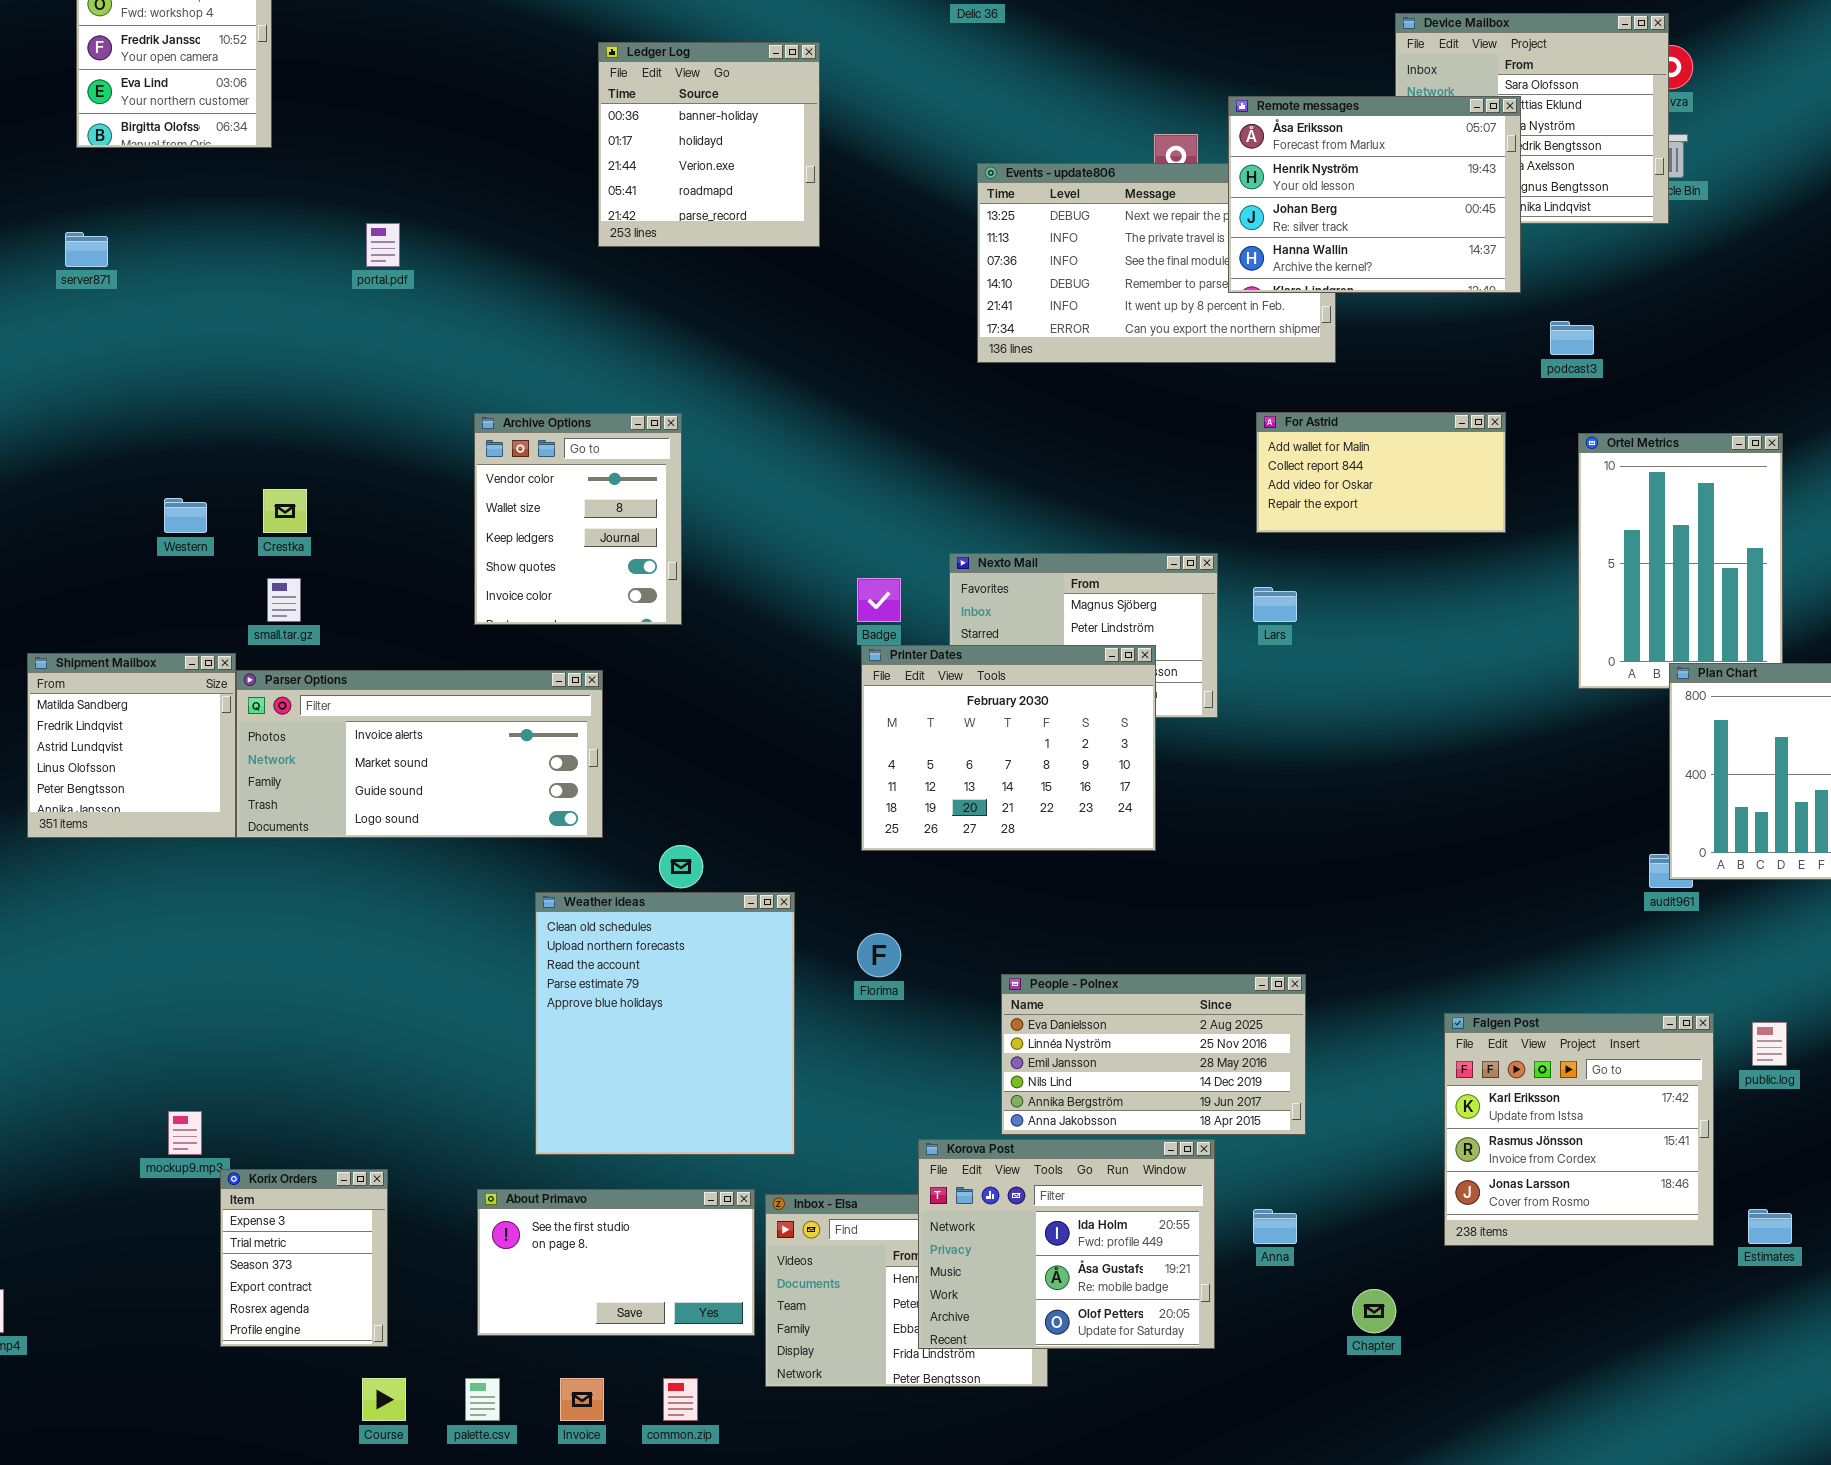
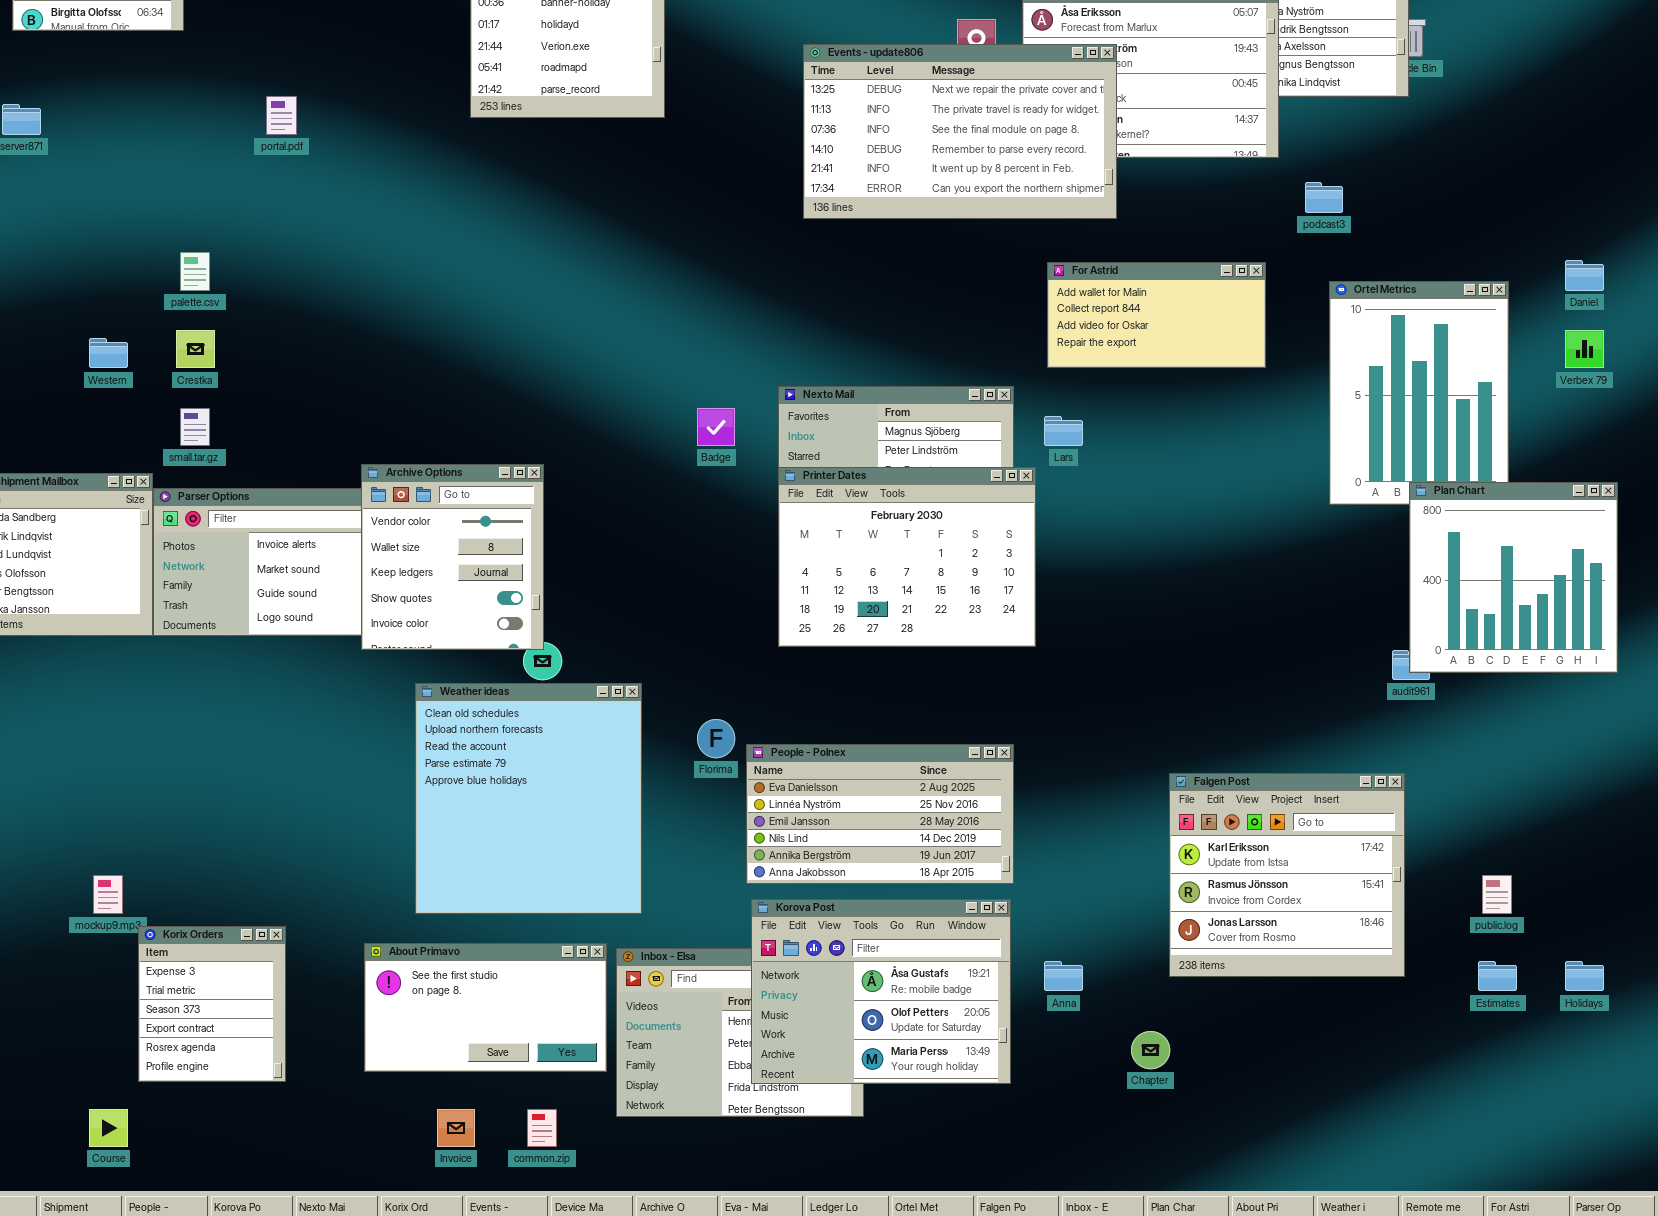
Events - update806: [977,163,1336,363] -> [803,44,1117,219], raised
Archive Options: [474,413,682,625] -> [361,464,544,650], moved
Printer Dates: [861,645,1156,851] -> [778,467,1036,647], moved
People - Polnex: [1001,974,1306,1135] -> [746,744,1014,884], moved
Falgen Post: [1444,1013,1714,1246] -> [1169,773,1405,977], moved
public.log: [1752,1022,1787,1066] -> [1482,875,1512,914], moved
Korova Post: [918,1139,1215,1349] -> [751,899,1011,1084], scrolled down 1 row
Course: [362,1378,406,1421] -> [89,1109,128,1147], moved
palette.csv: [465,1378,500,1421] -> [180,252,210,291], moved

